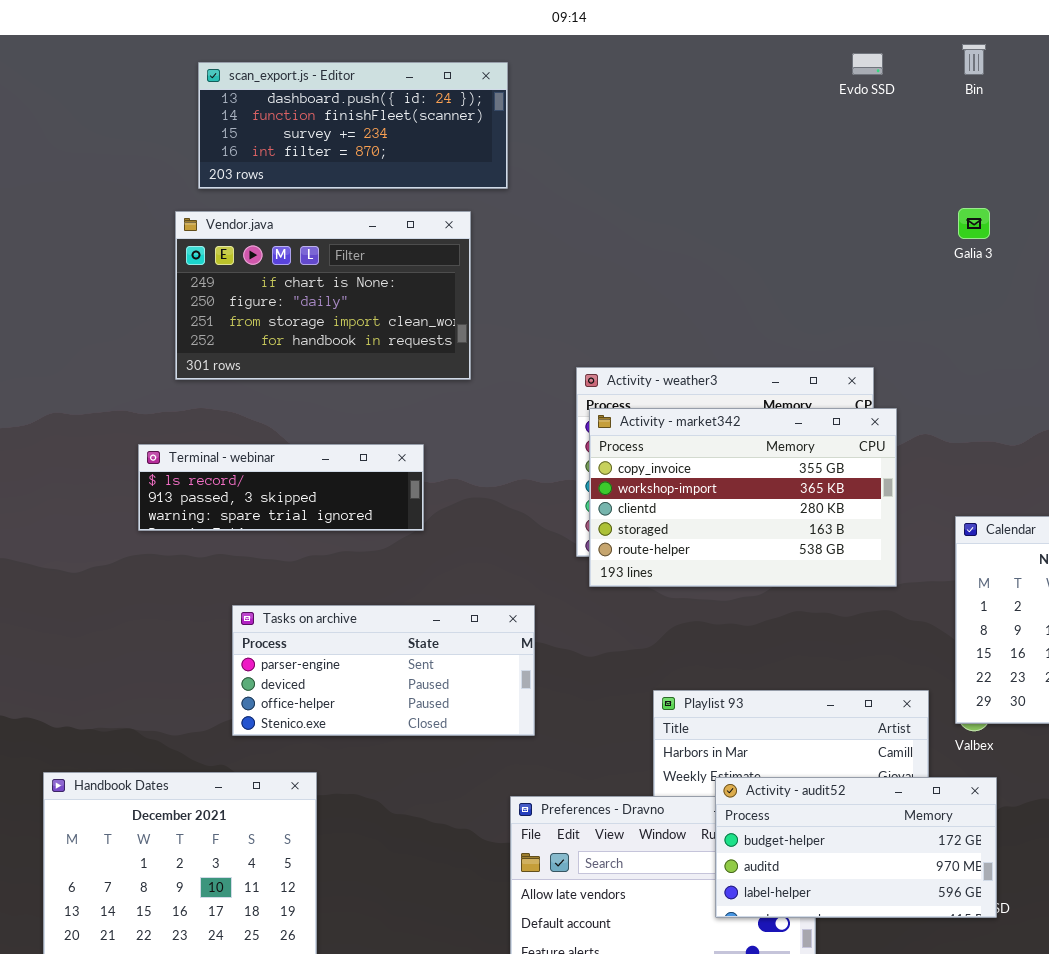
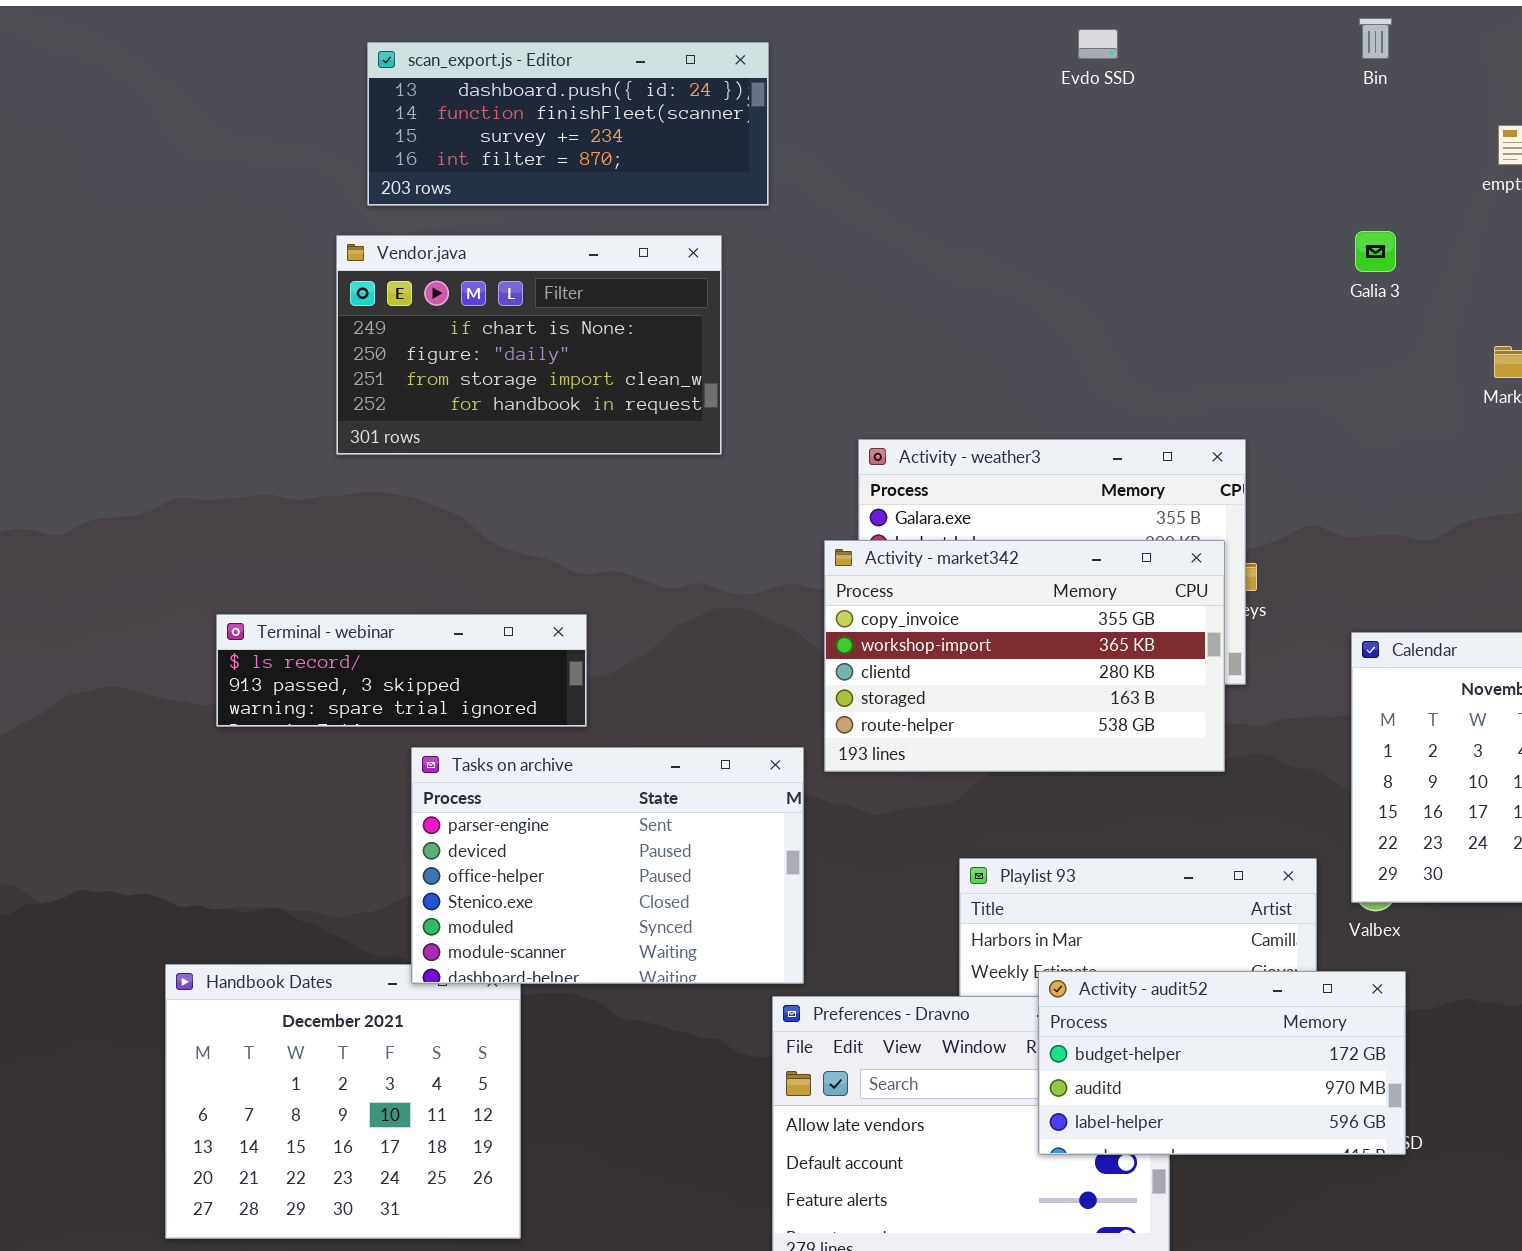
Evdo SSD: [852,53,883,75] -> [1078,29,1118,59], moved
Activity - market342: [589,408,897,587] -> [824,540,1225,772], moved
Terminal - webinar: [138,444,424,531] -> [216,614,587,727], moved
Tasks on archive: [232,605,535,736] -> [411,747,804,984], resized

